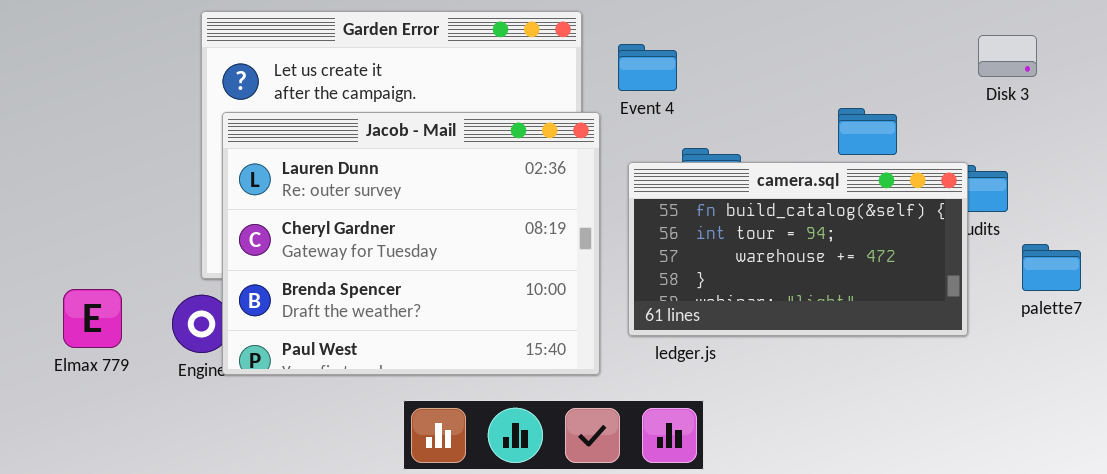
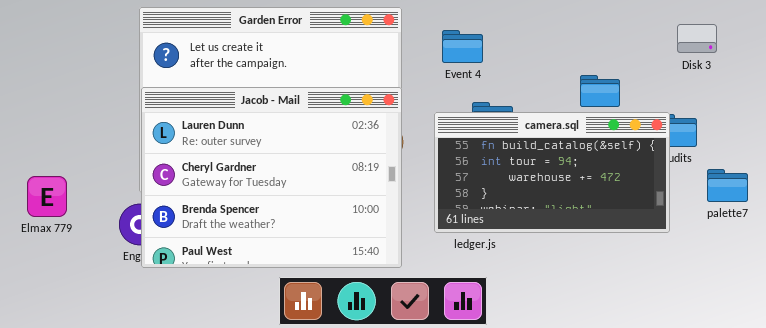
Event 4: [618,44,677,91] -> [442,30,483,63], moved
Jacob - Mail: [222,112,600,375] -> [141,87,402,268], moved
Elmax 779: [63,289,122,348] -> [27,176,67,217], moved

